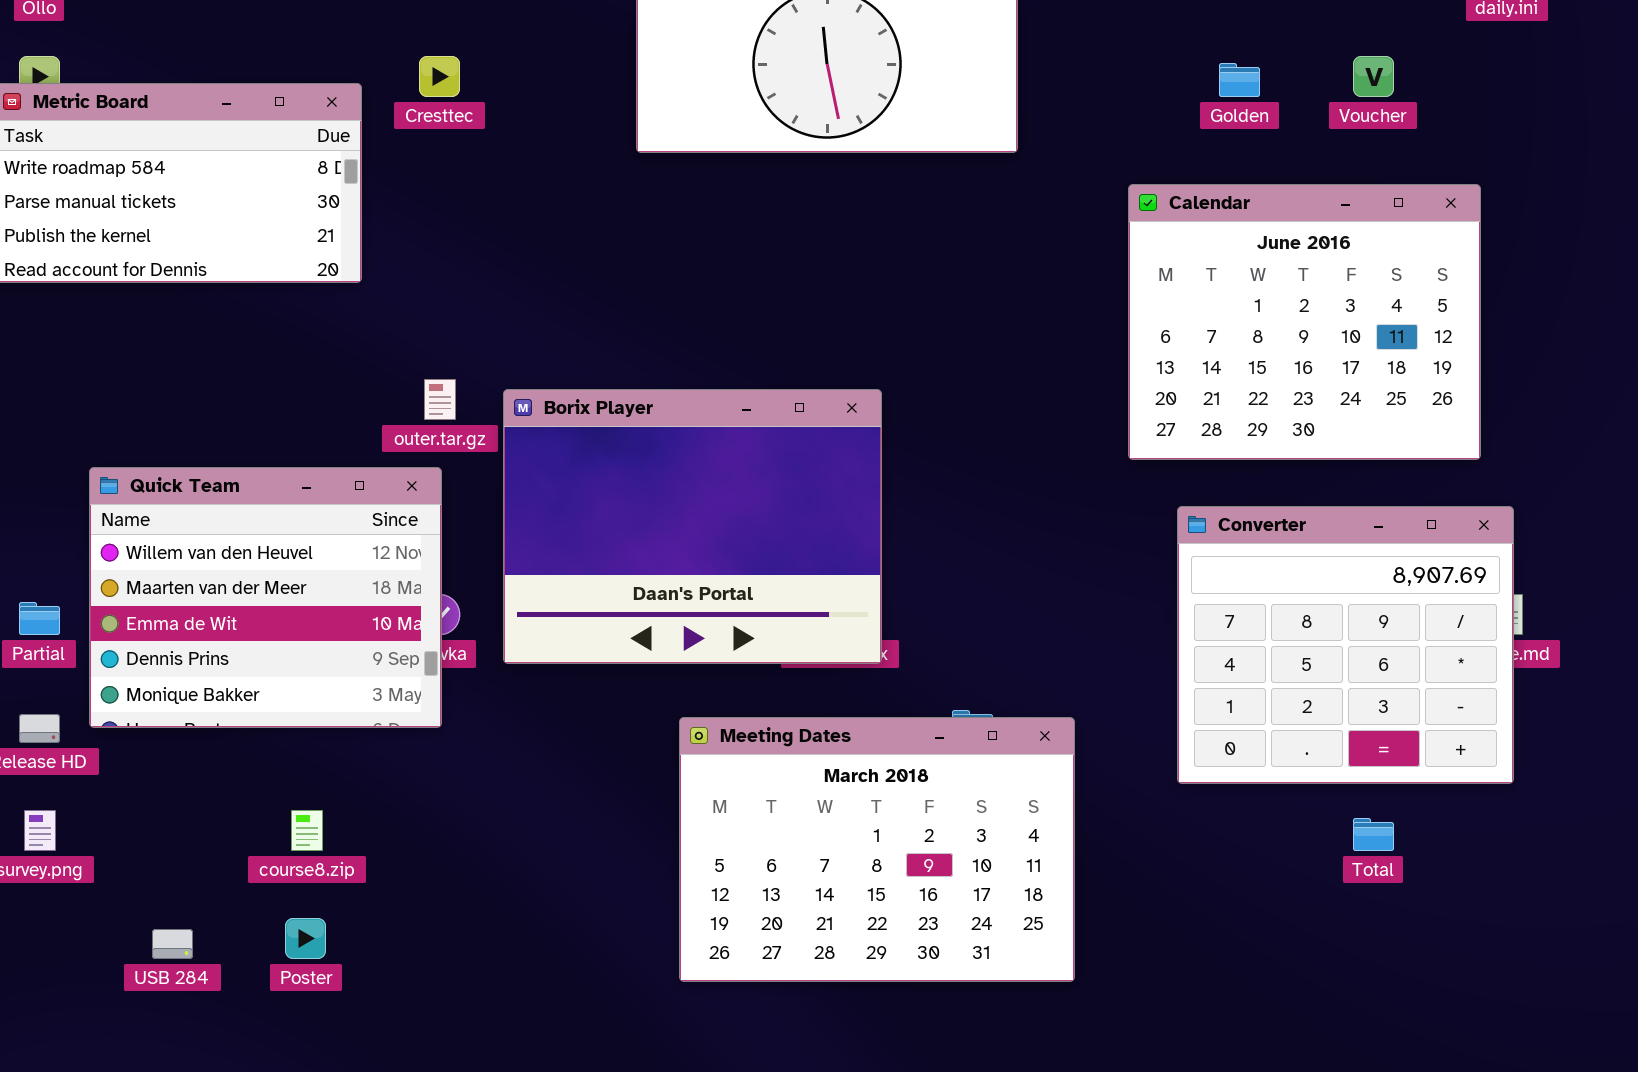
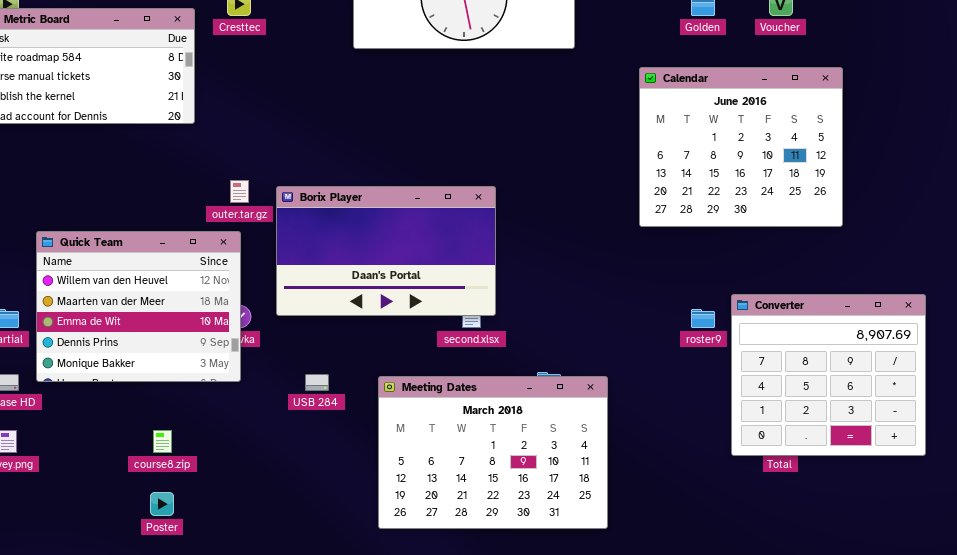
Borix Player: [503,389,882,664] -> [276,186,496,316], resized
Converter: [1177,506,1514,784] -> [731,294,926,456], moved
USB 284: [152,929,193,959] -> [305,374,329,391], moved

